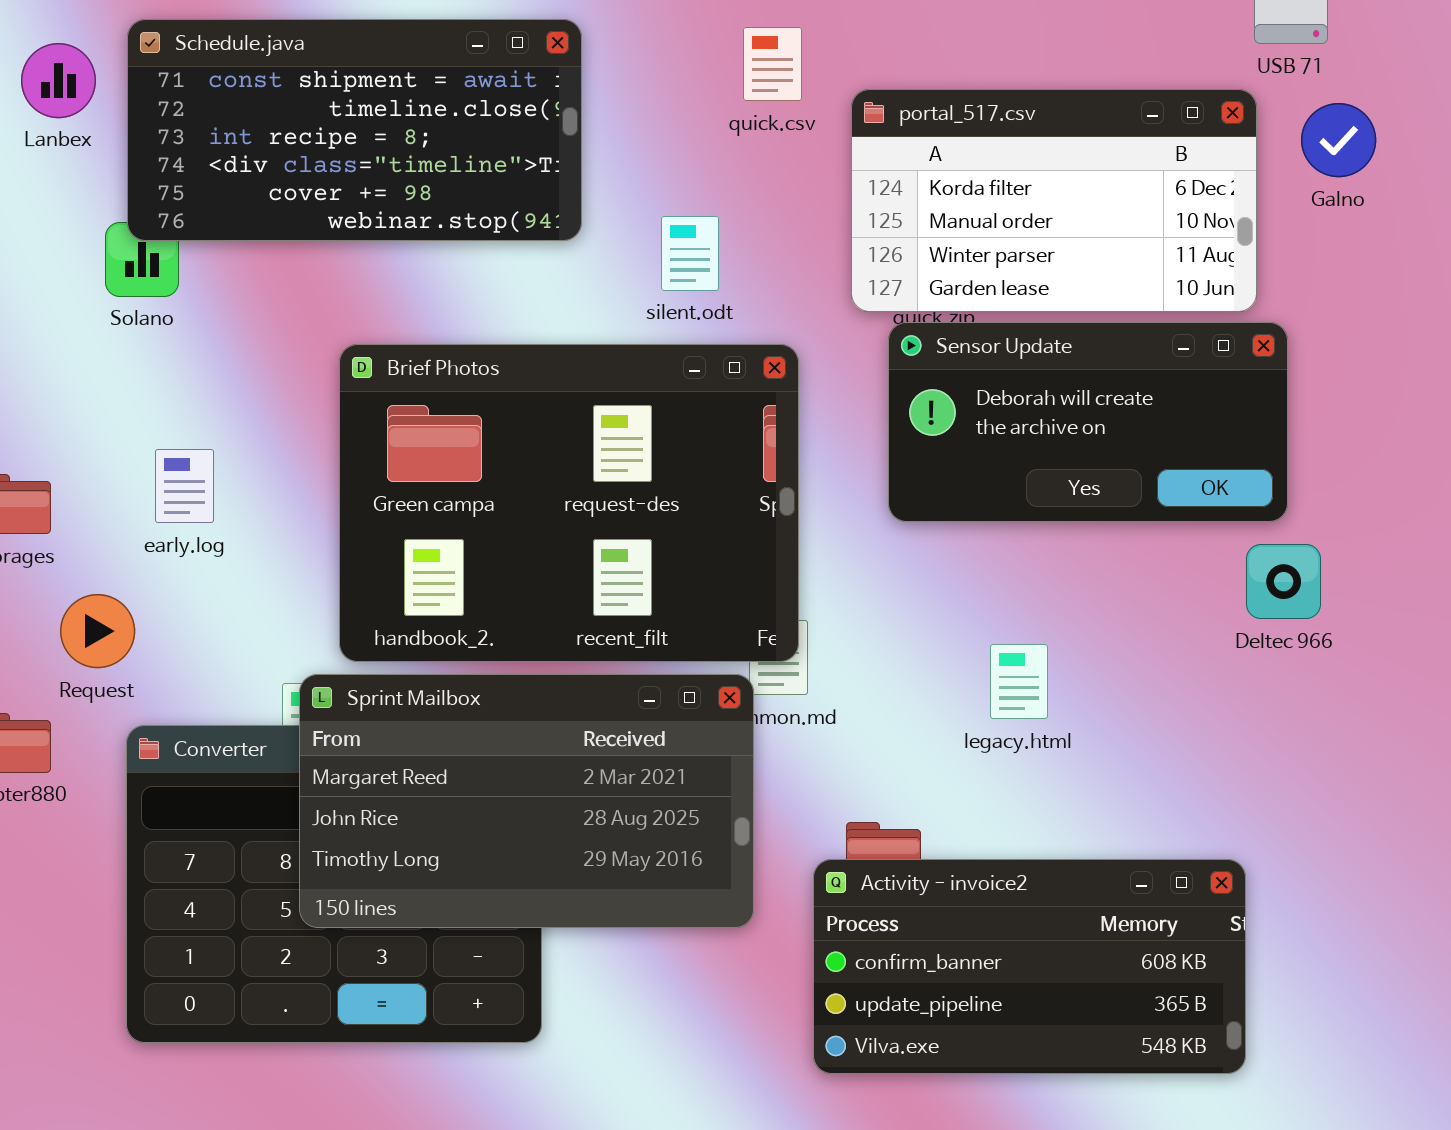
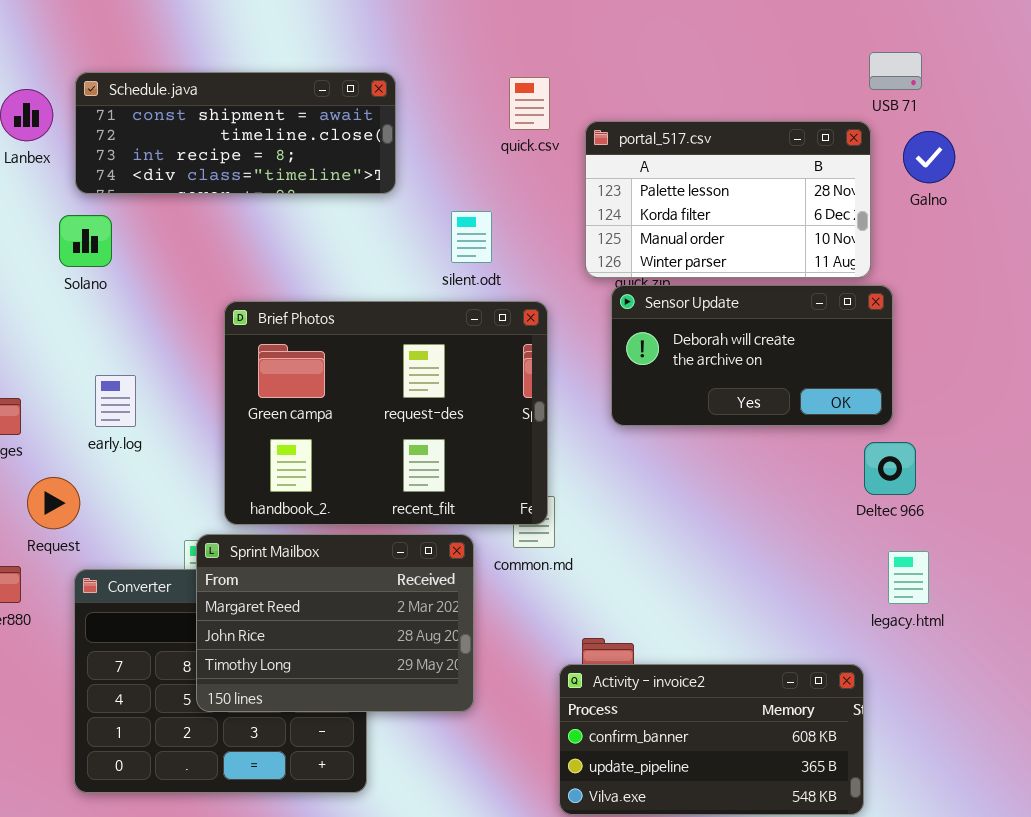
Schedule.java: [127,19,582,241] -> [75,72,396,194], resized
portal_517.csv: [851,89,1257,312] -> [585,121,871,278], scrolled up 1 row
legacy.html: [990,644,1048,719] -> [888,551,929,604], moved
Sprint Mailbox: [299,674,754,928] -> [196,534,474,712], resized

